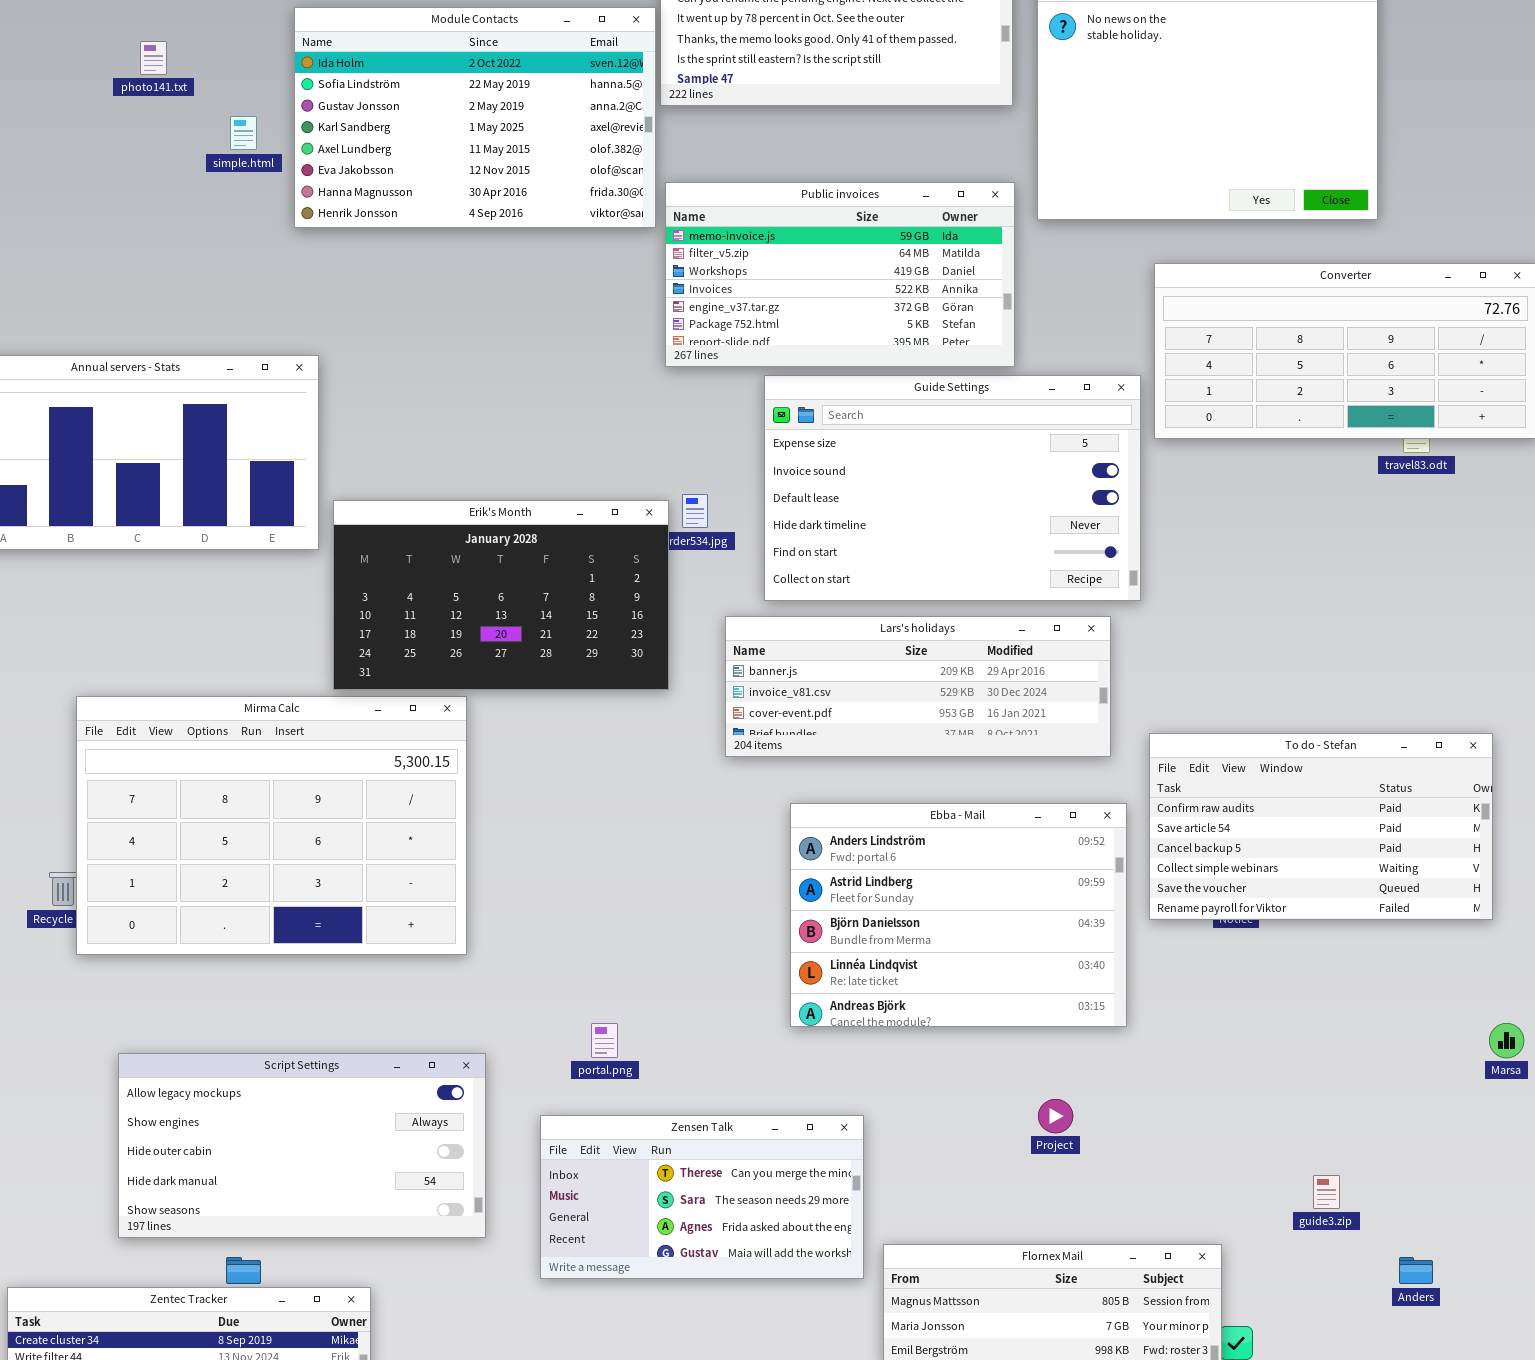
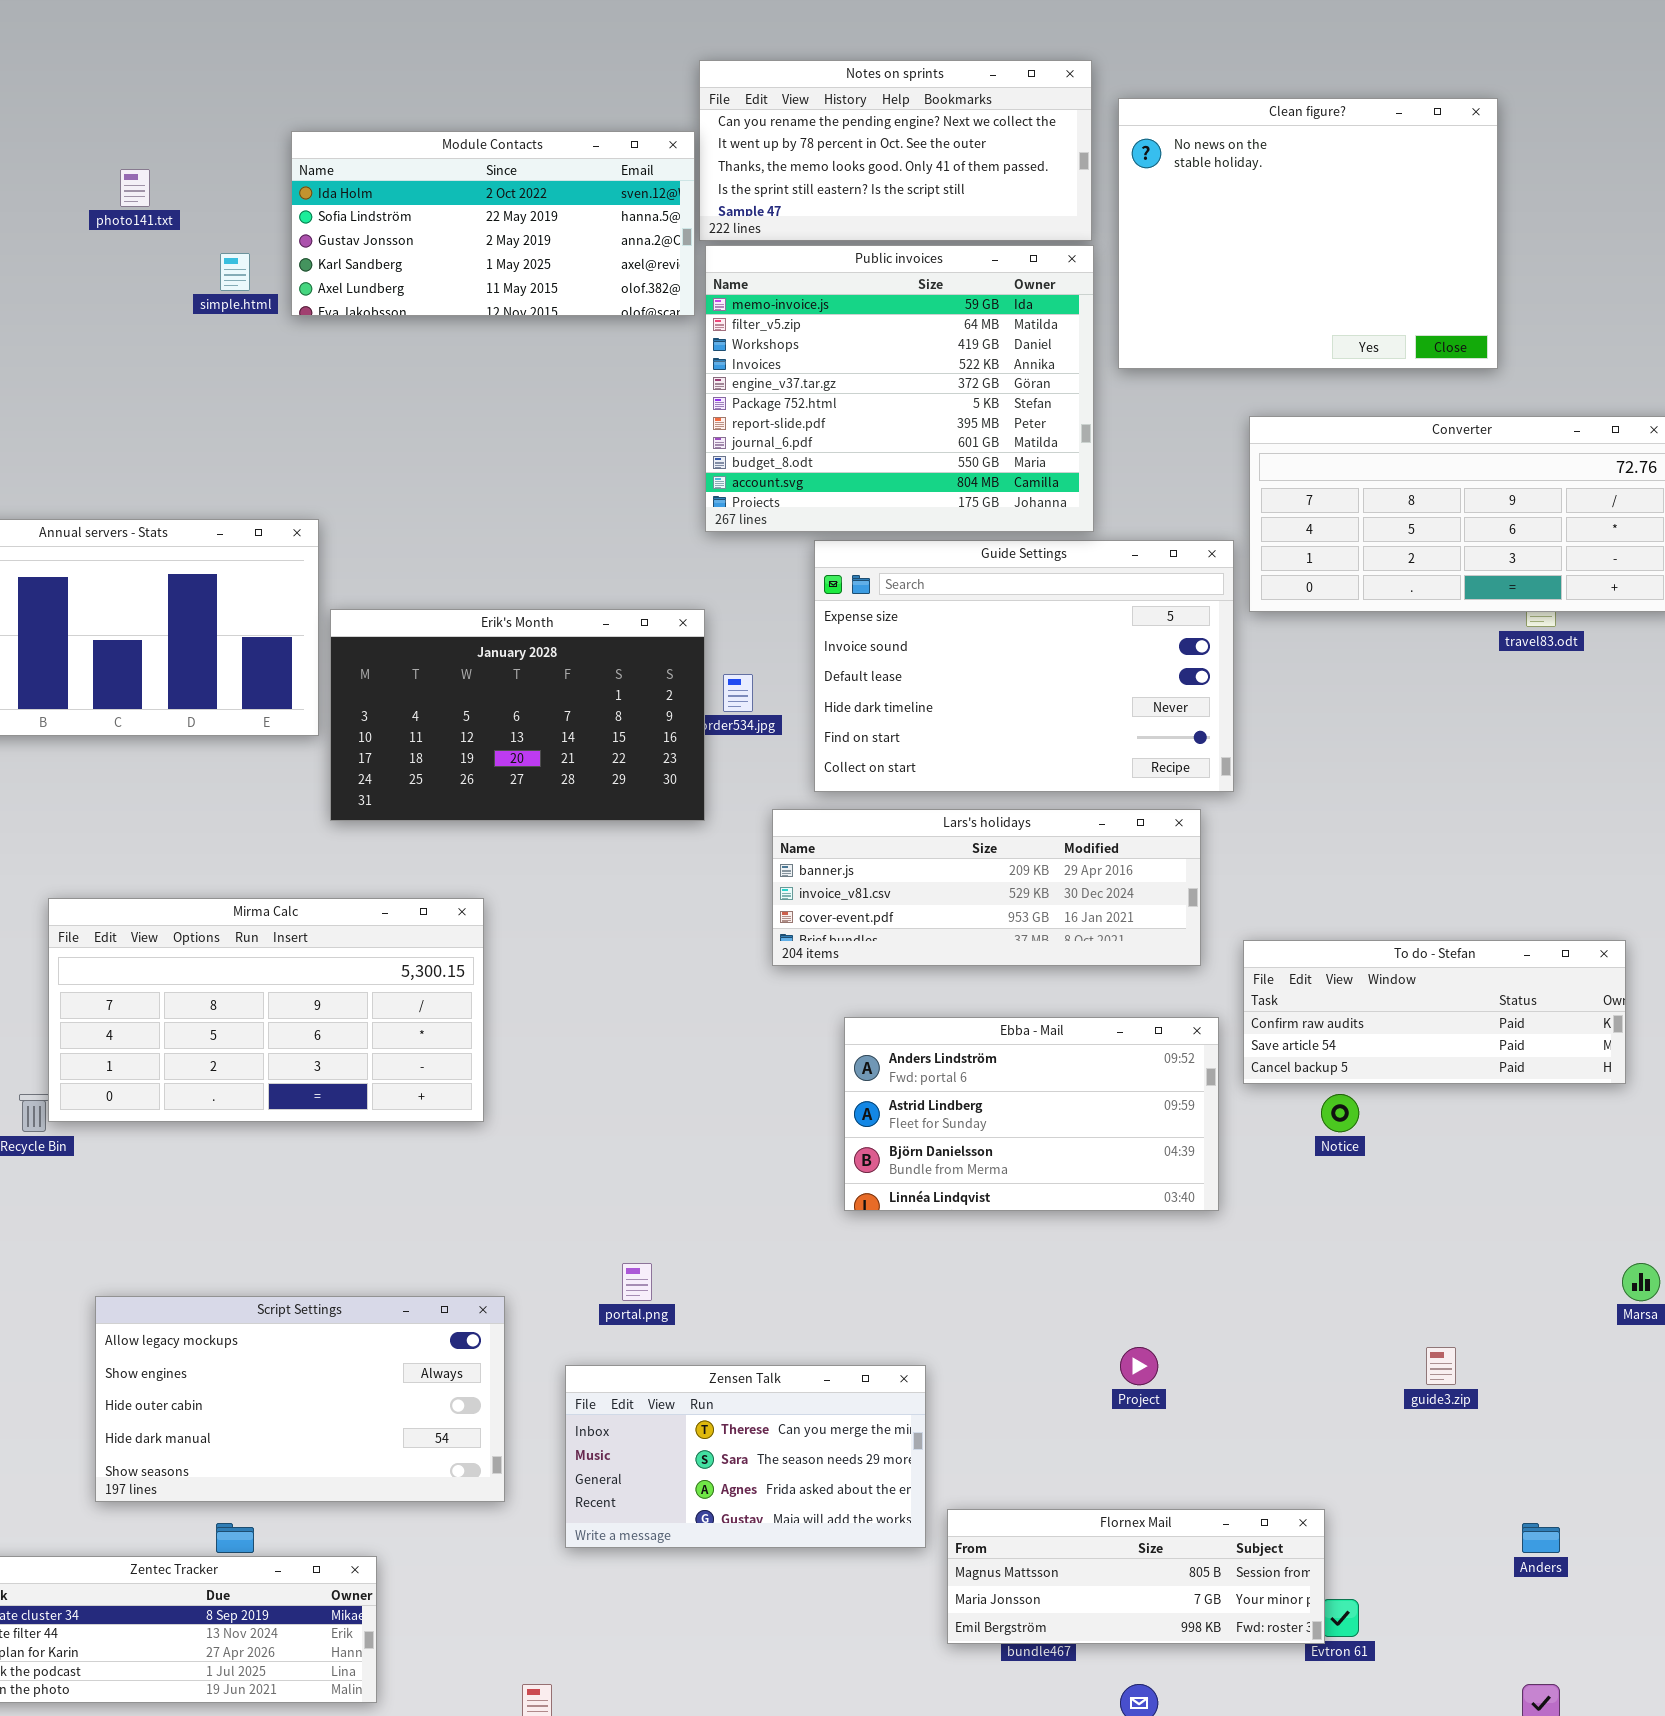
Module Contacts: [294,7,656,228] -> [291,131,695,316], resized
Public invoices: [665,182,1015,367] -> [705,245,1094,532], resized
Erik's Month: [333,500,669,690] -> [330,609,705,821], moved
Mirma Calc: [76,696,467,955] -> [48,898,484,1122], resized
To do - Stefan: [1149,733,1493,920] -> [1243,940,1626,1084], resized
Ebba - Mail: [790,803,1127,1027] -> [844,1017,1219,1211], resized
guide3.zip: [1313,1175,1340,1209] -> [1426,1347,1456,1385], moved

